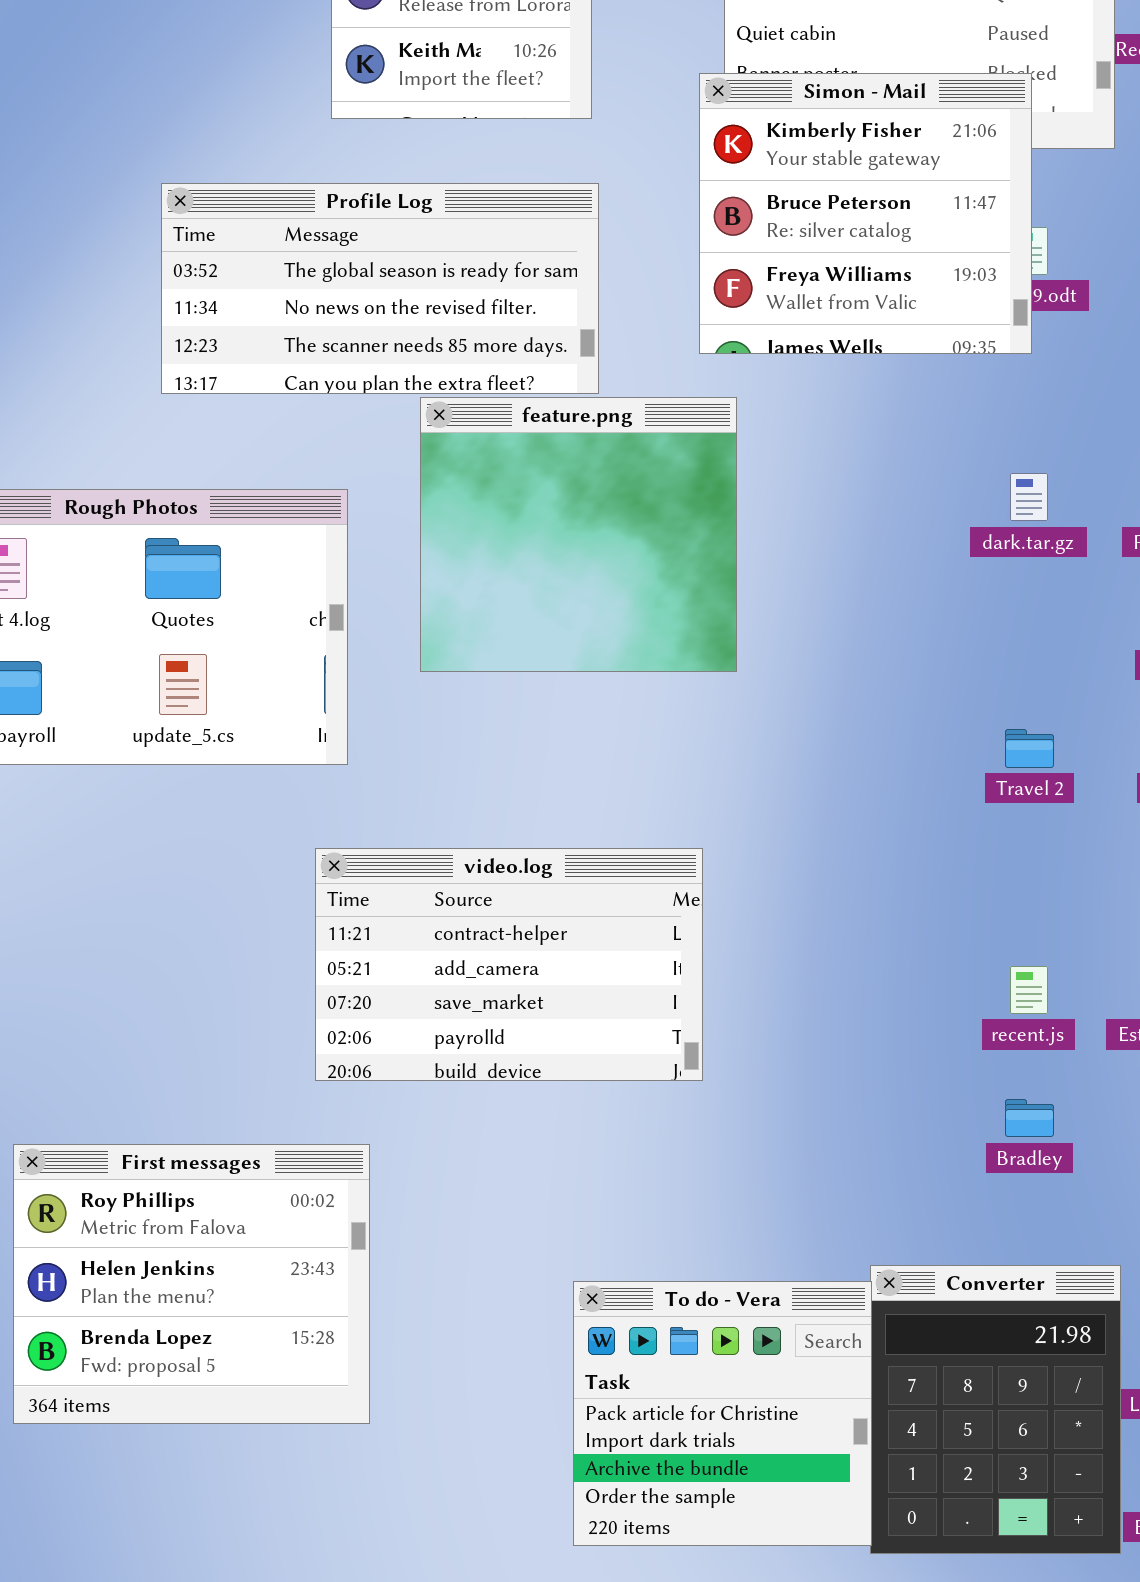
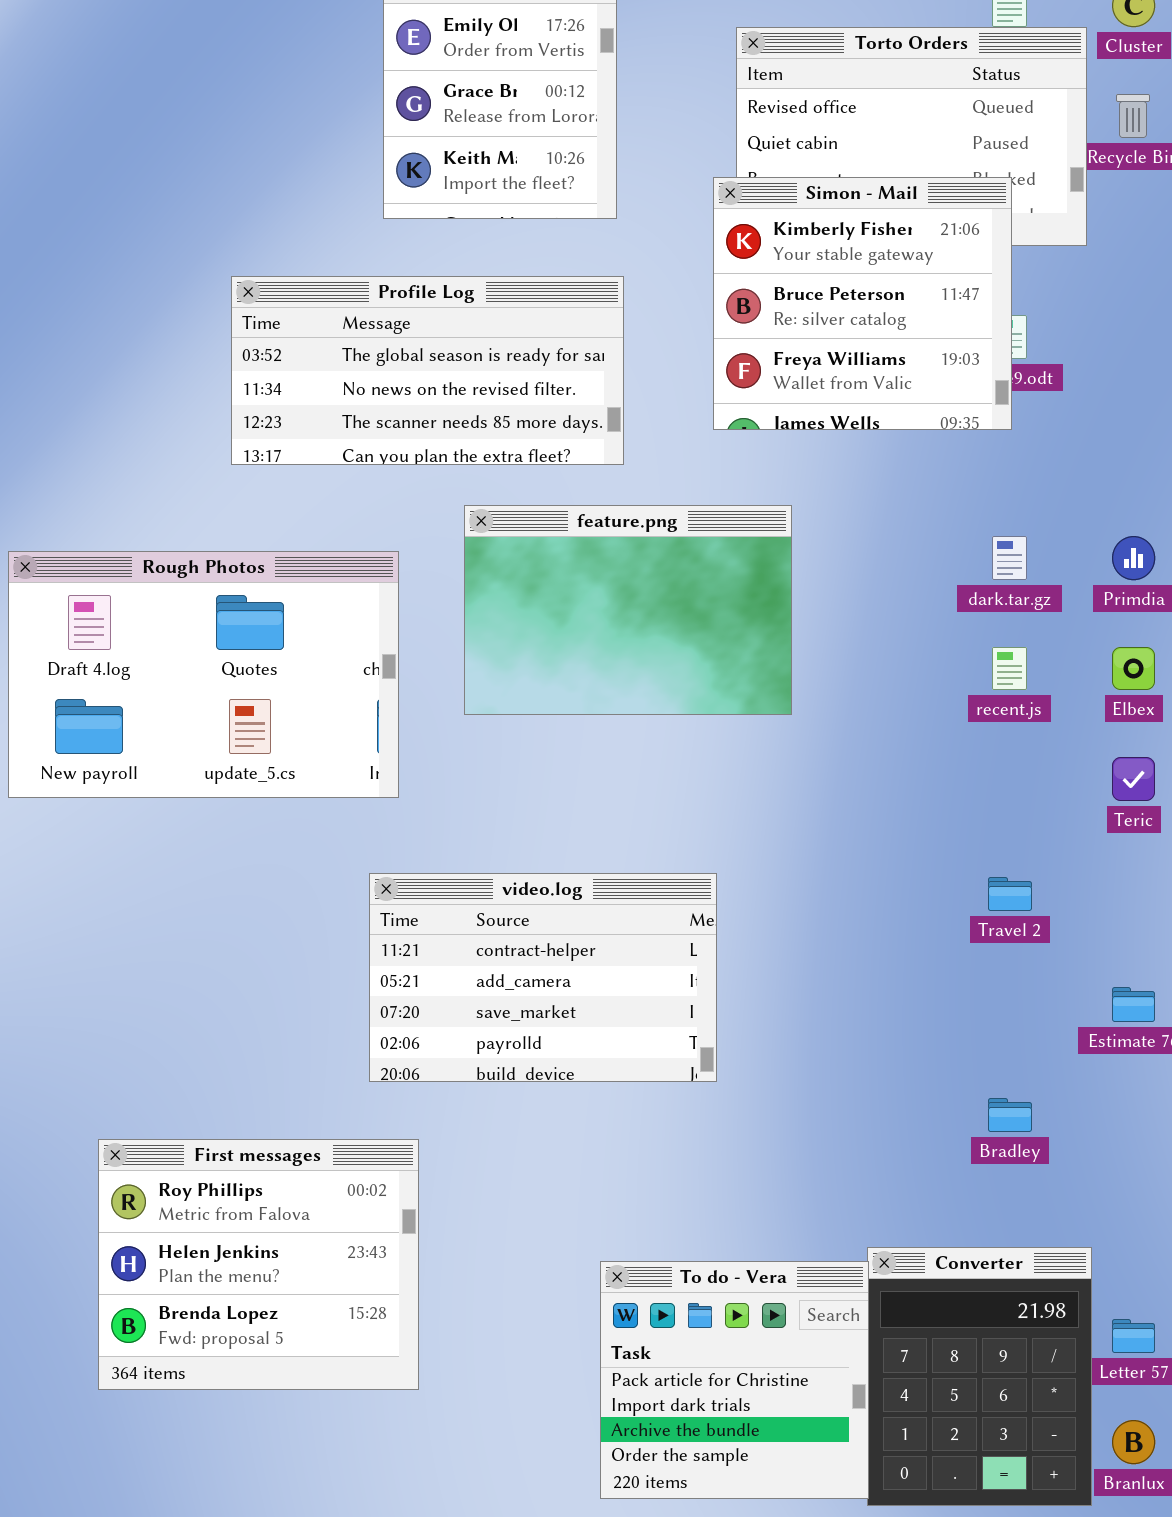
feature.png: [420,397,737,672] -> [464,505,792,715], resized
Travel 2: [1005,729,1054,768] -> [988,877,1032,911], moved
recent.js: [1010,966,1048,1014] -> [992,647,1027,690], moved

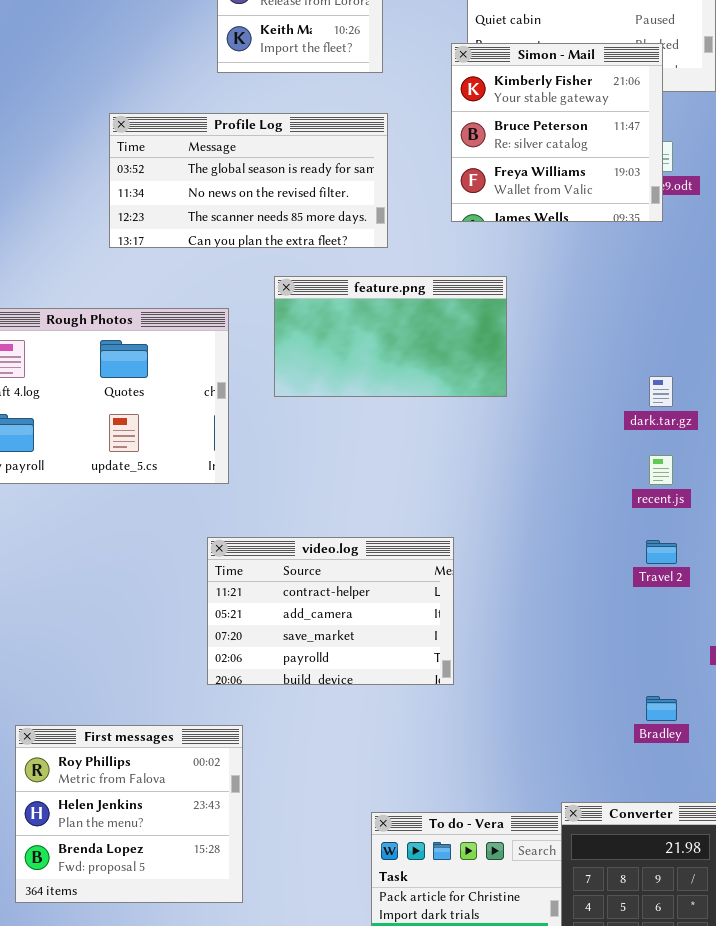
feature.png: [464,505,792,715] -> [274,276,507,397], resized
dark.tar.gz: [992,536,1027,580] -> [649,376,673,407], moved
recent.js: [992,647,1027,690] -> [649,455,673,485], moved

